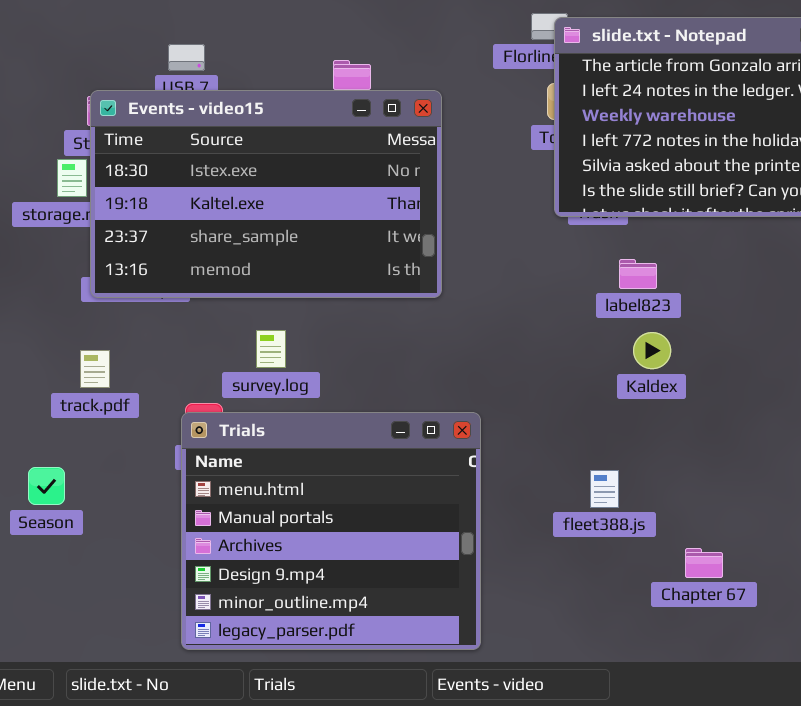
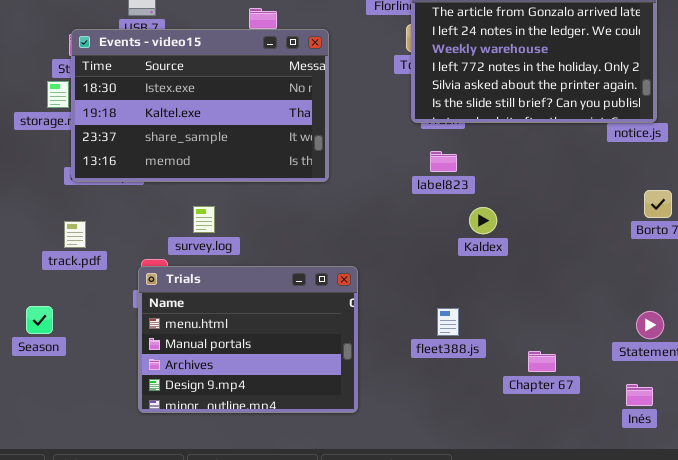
label823: [619,259,657,289] -> [430,151,457,172], moved
Trials: [181,412,481,650] -> [138,266,358,413], resized
Chapter 67: [685,548,723,578] -> [528,351,556,372], moved

